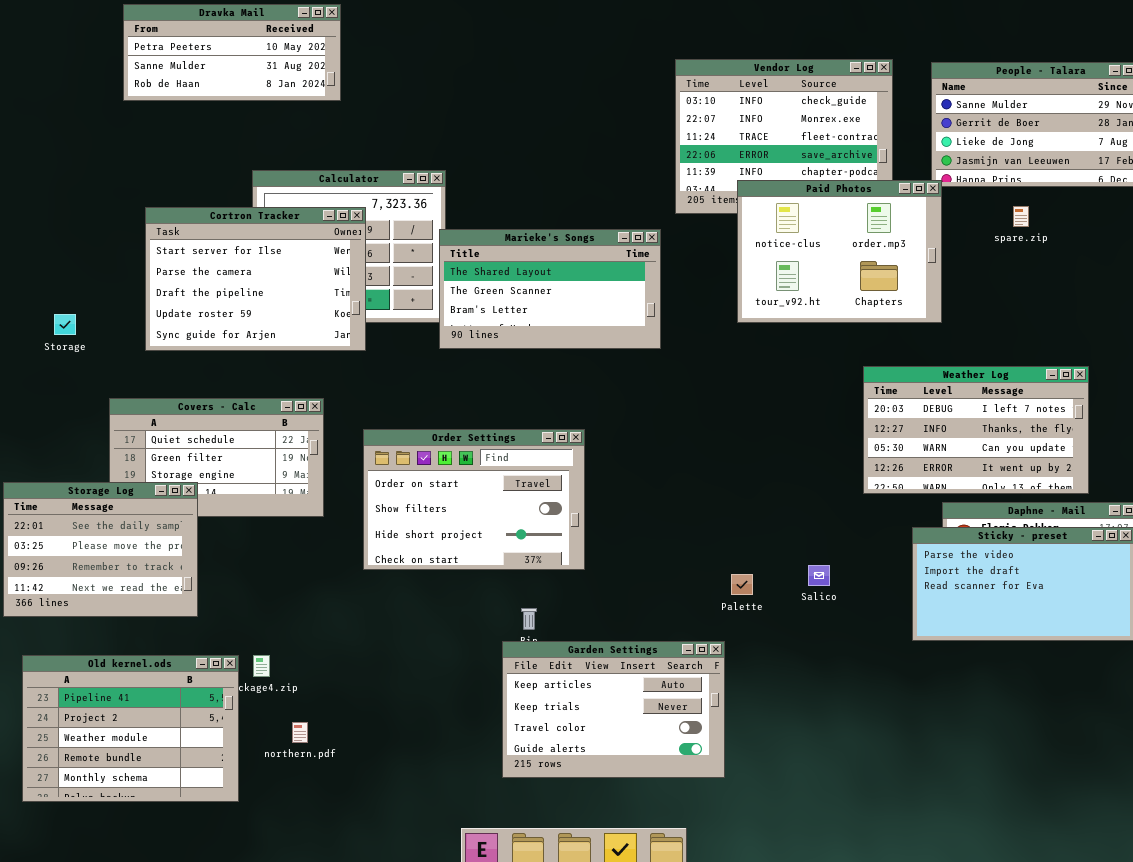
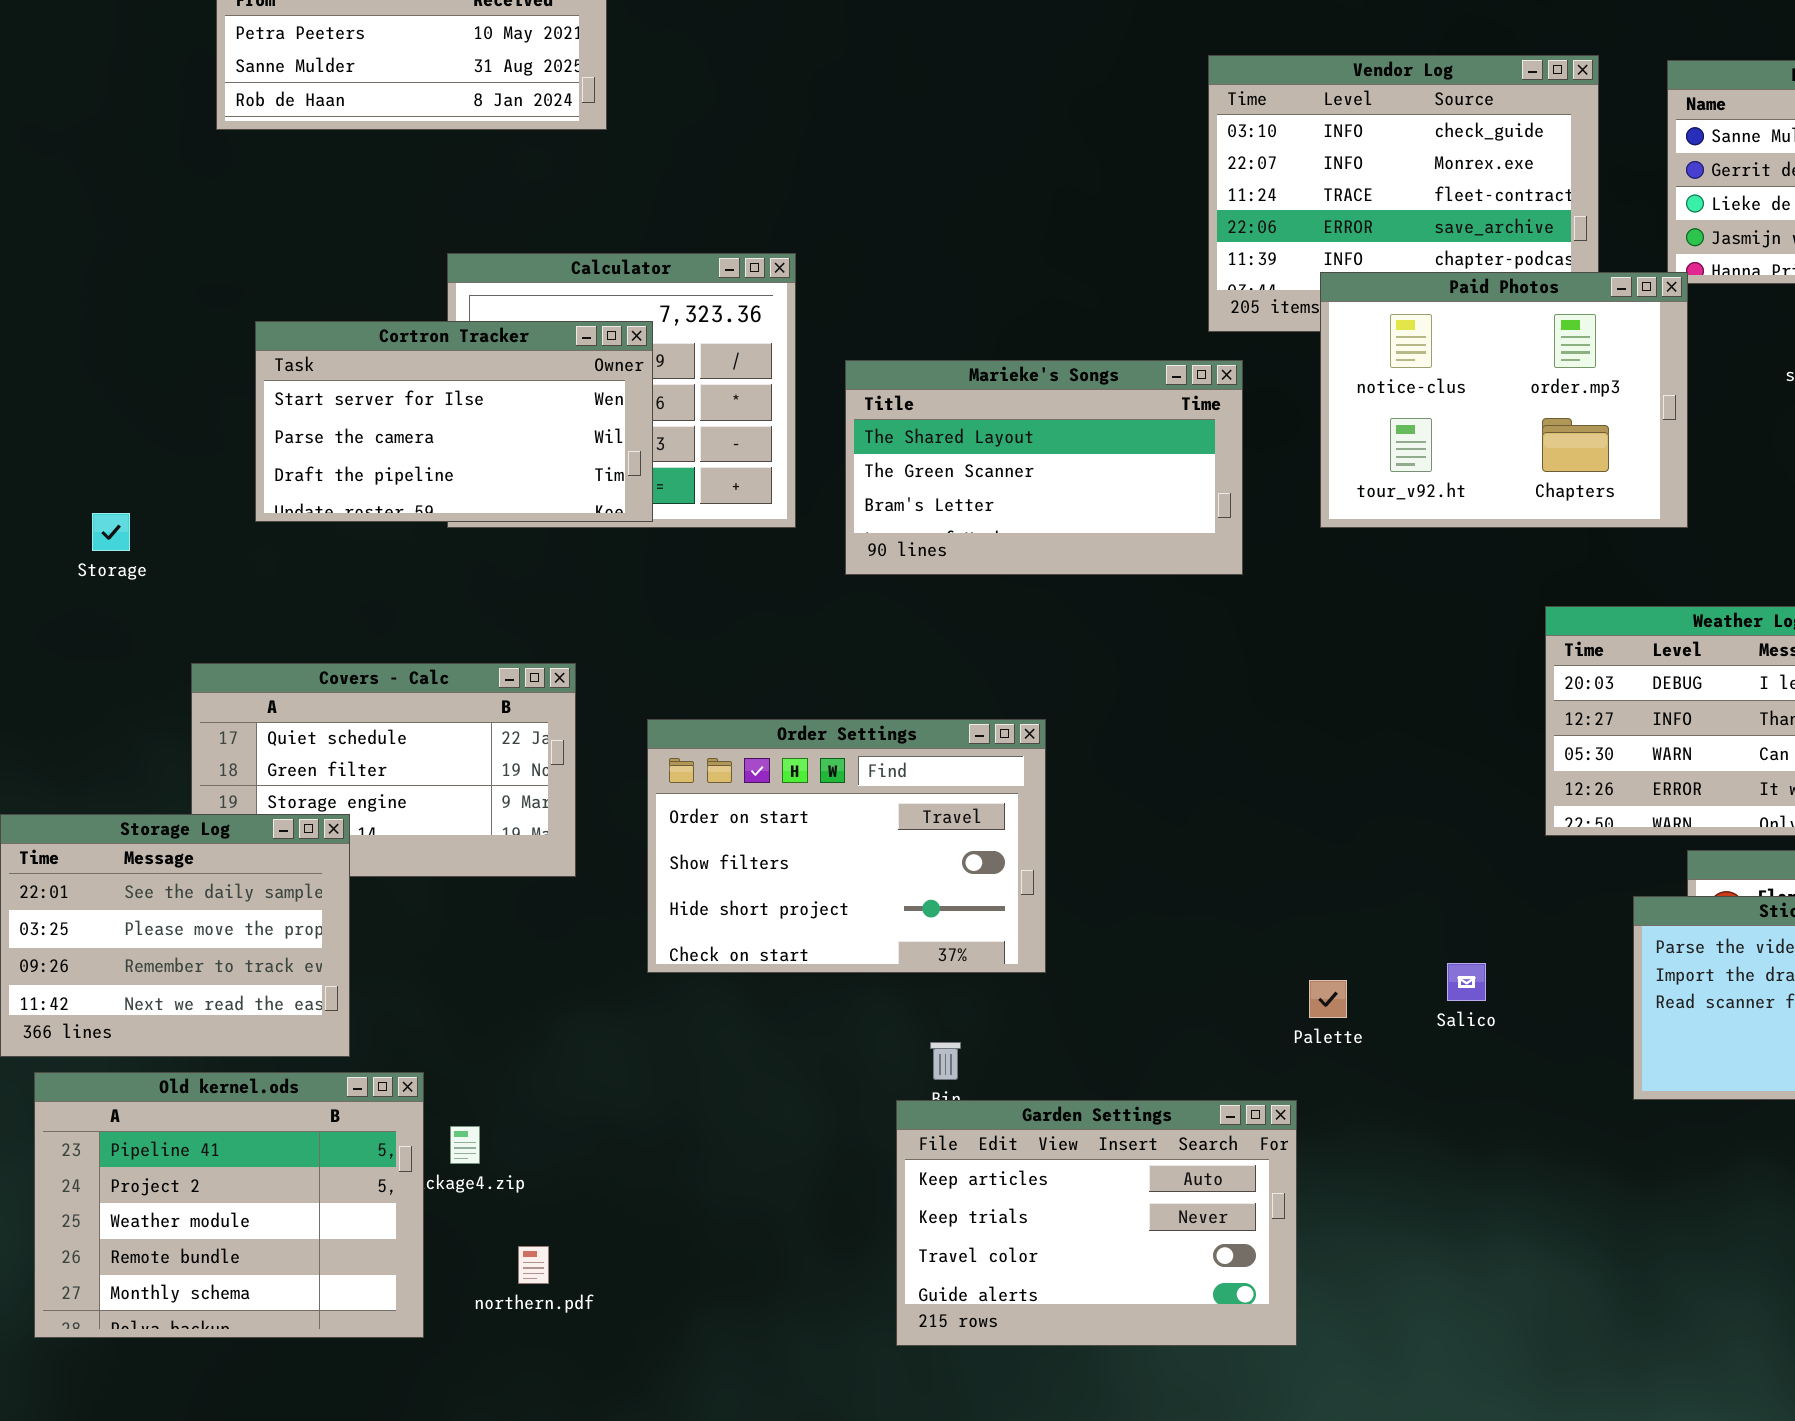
Cortron Tracker: [145,207,366,351] -> [255,321,653,522], resized
Marieke's Songs: [439,229,661,349] -> [845,360,1243,575], moved
Old kernel.ods: [22,655,239,802] -> [34,1072,424,1338], moved

